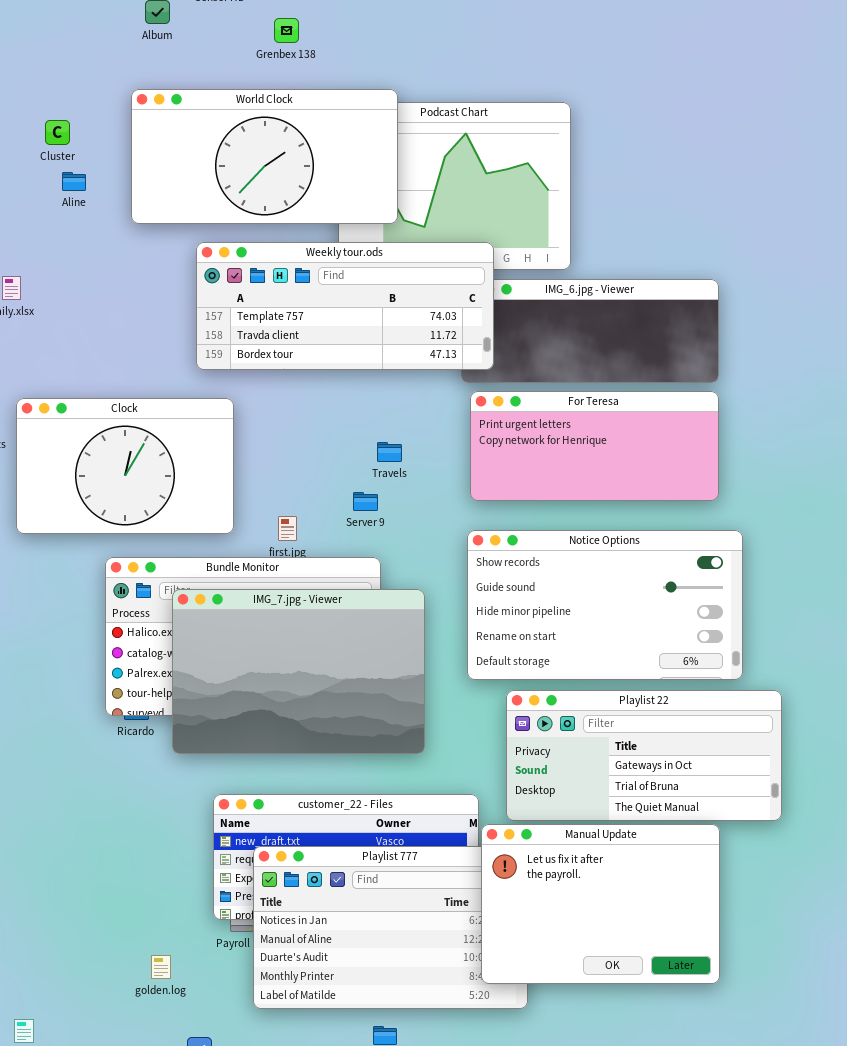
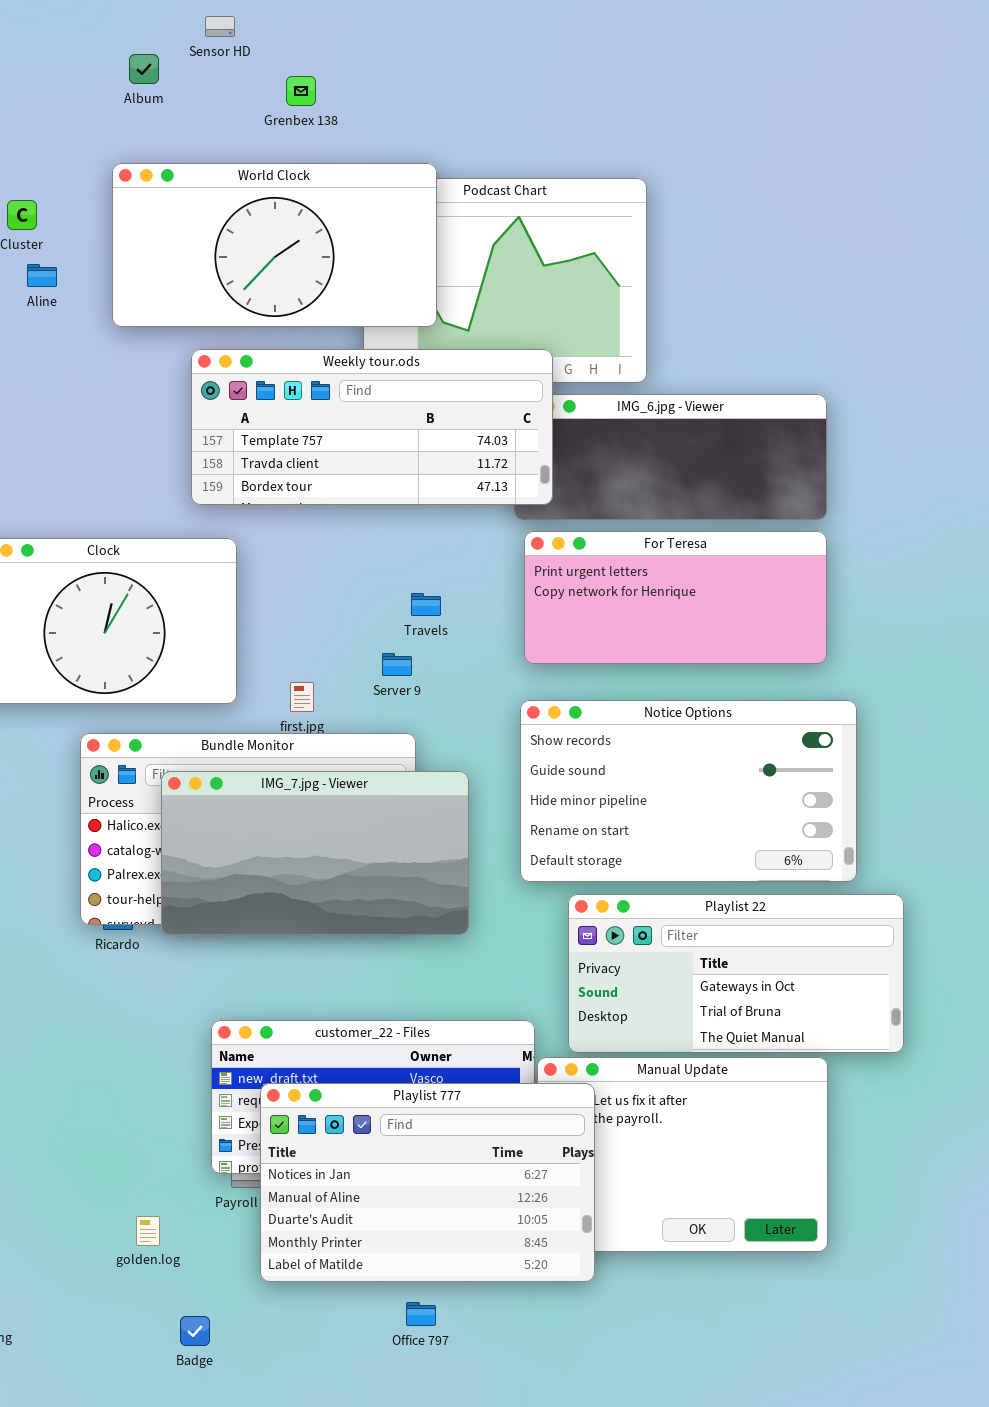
IMG_7.jpg - Viewer: [172,589,425,754] -> [161,771,469,935], resized
Playlist 777: [253,846,528,1009] -> [260,1083,595,1282], raised

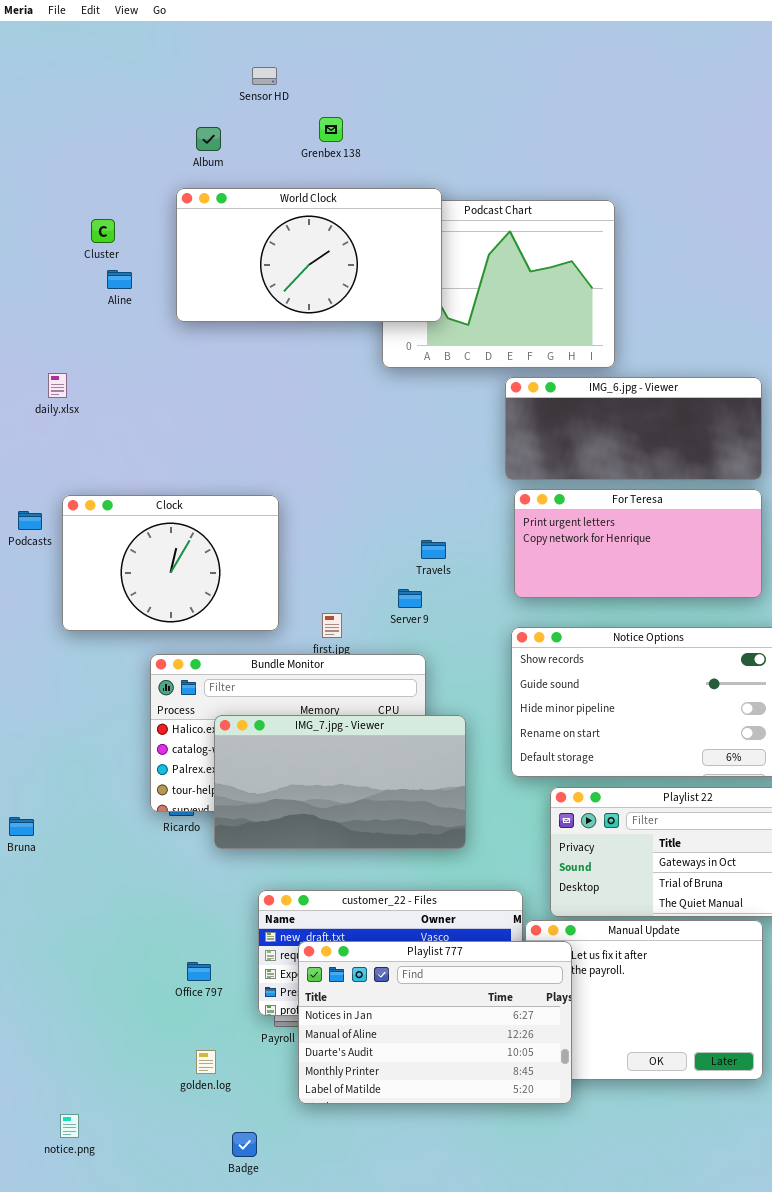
Album: [129,54,159,84] -> [196,127,221,151], moved
Weekly tour.ods: [191,349,553,505] -> none, closed
IMG_7.jpg - Viewer: [161,771,469,935] -> [214,715,466,849], moved
Office 797: [406,1302,436,1326] -> [187,962,211,981], moved

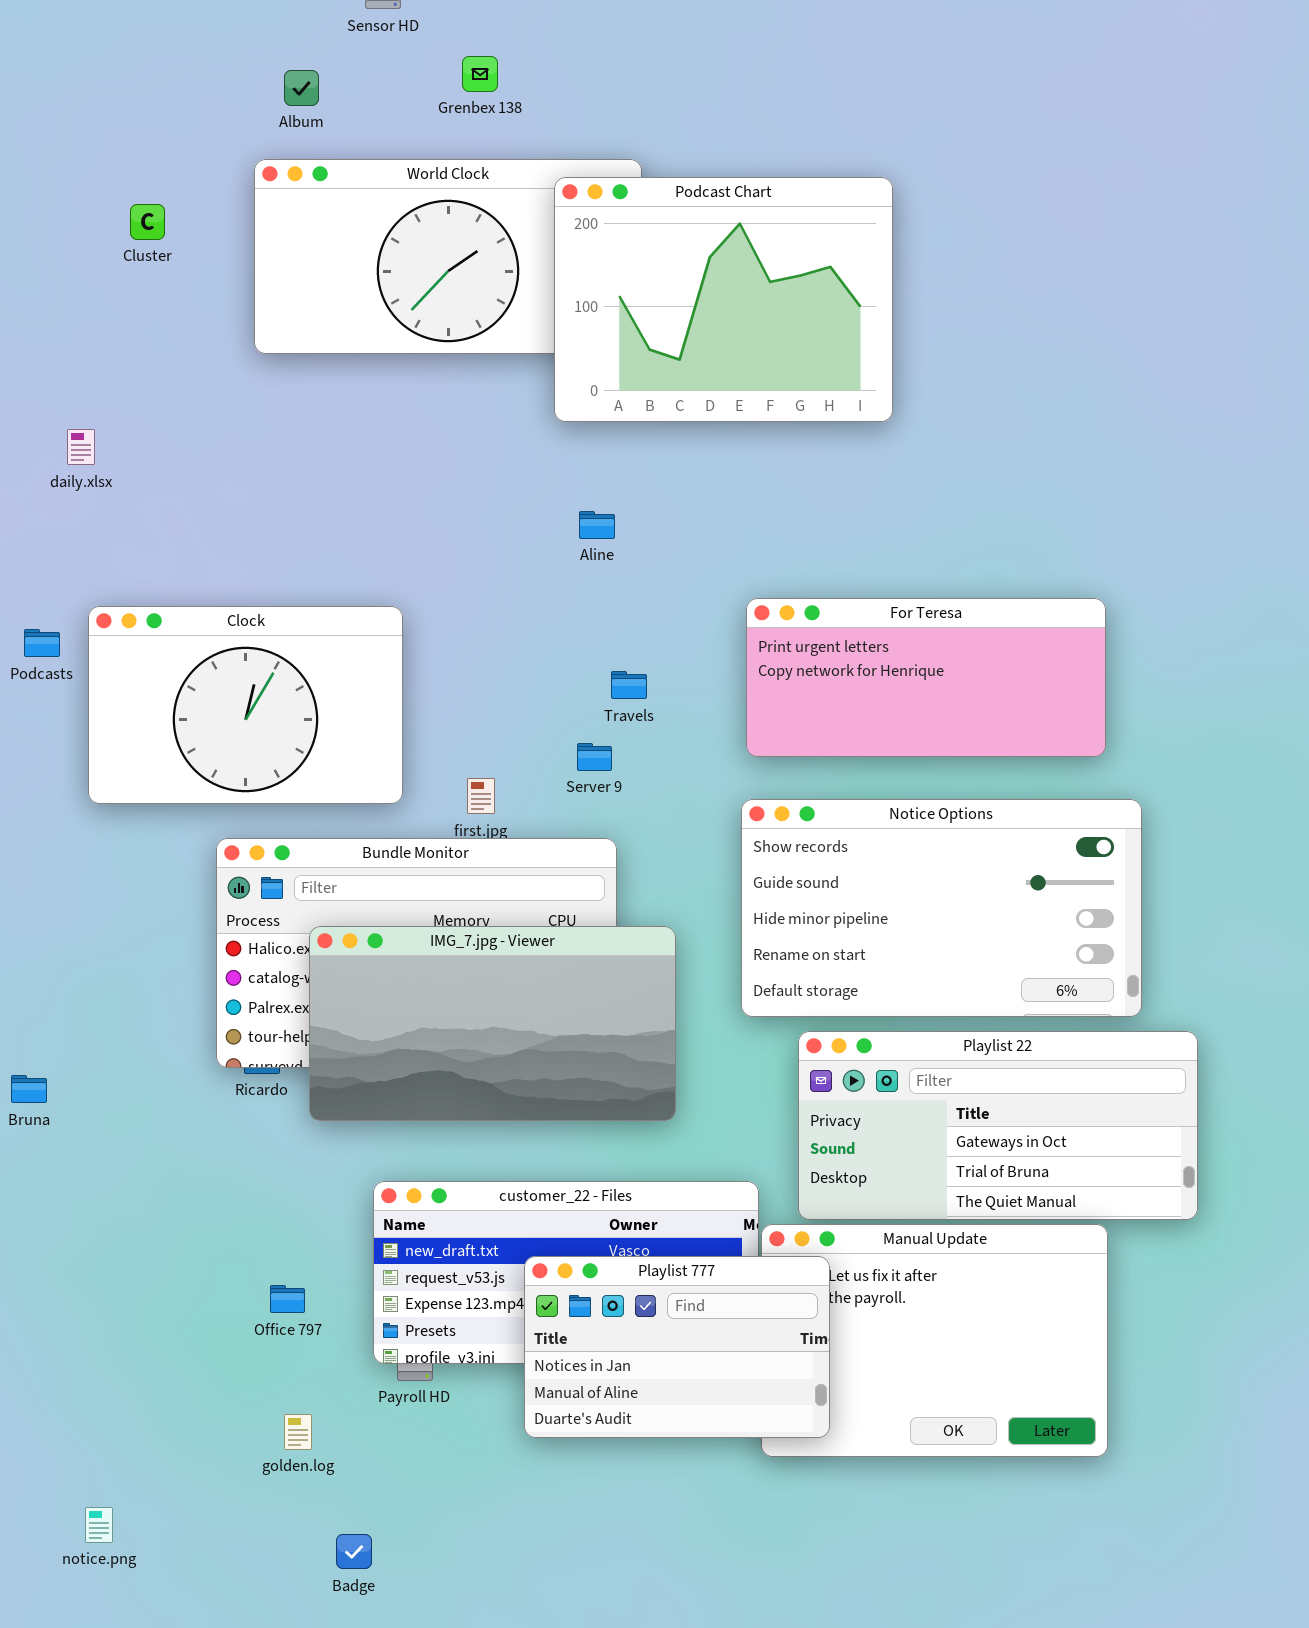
Podcast Chart: [382,200,615,368] -> [554,177,893,422], raised
Aline: [107,270,132,289] -> [579,511,615,539], moved
IMG_6.jpg - Viewer: [505,377,762,480] -> none, closed
Playlist 777: [298,941,572,1104] -> [524,1256,830,1438], resized

